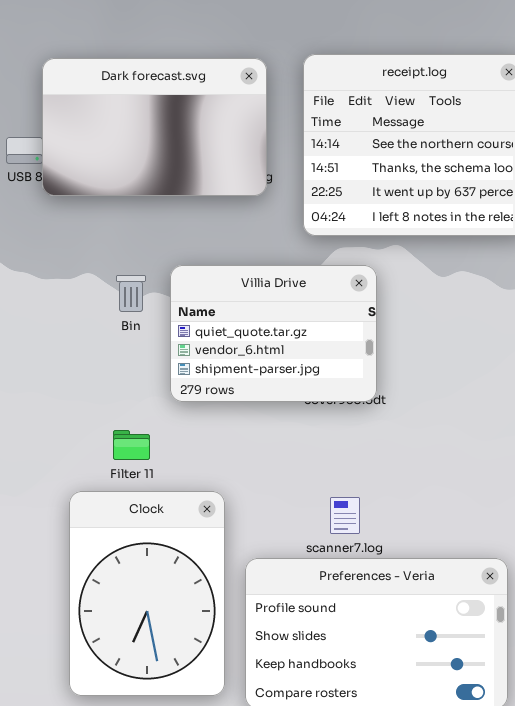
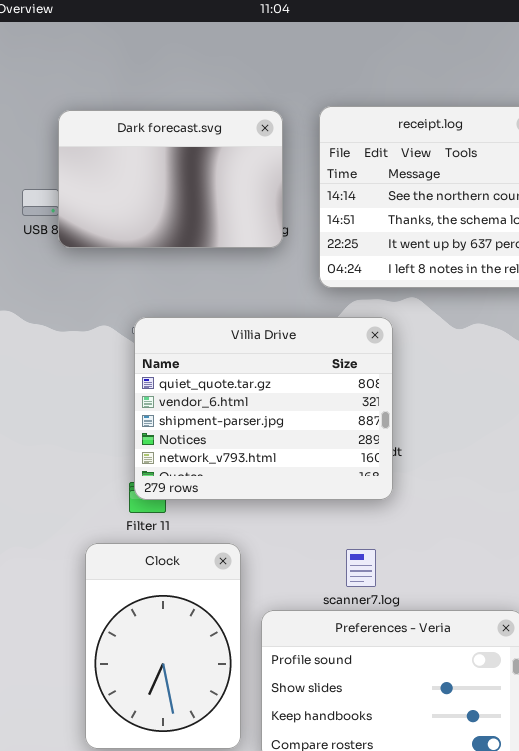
Villia Drive: [170,265,377,402] -> [134,317,393,500], resized

